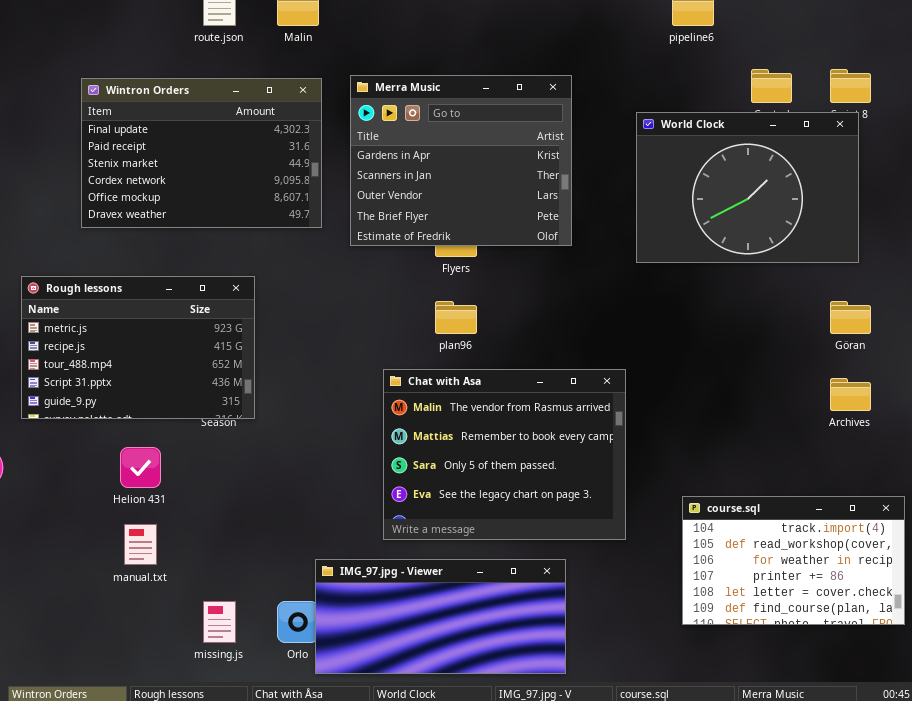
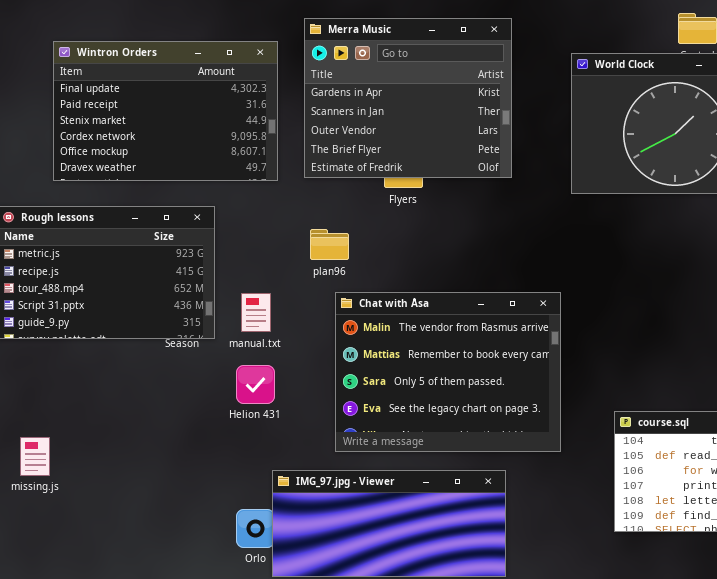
Wintron Orders: [81,78,322,228] -> [53,41,278,181], moved
plan96: [435,301,477,334] -> [310,229,349,260], moved
Helion 431: [120,447,161,488] -> [236,365,275,404], moved
manual.txt: [124,524,157,565] -> [241,293,271,332], moved
missing.js: [203,601,236,643] -> [20,437,50,476], moved

